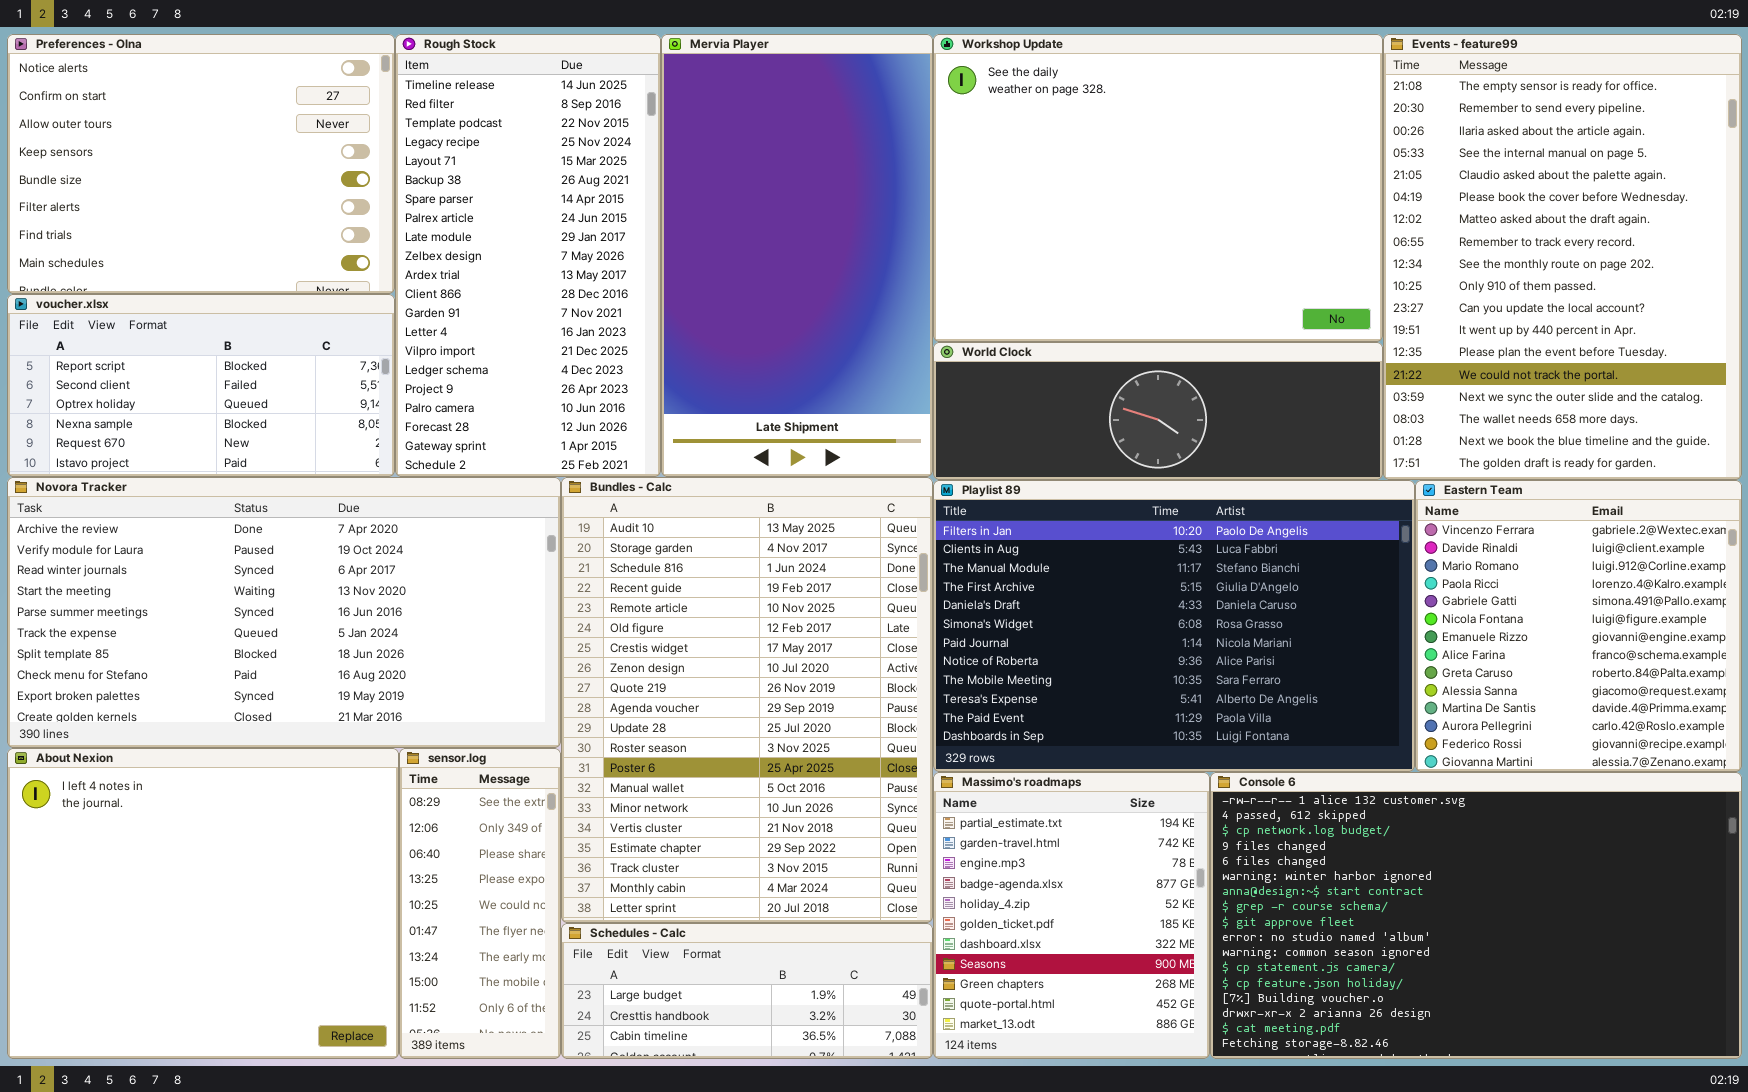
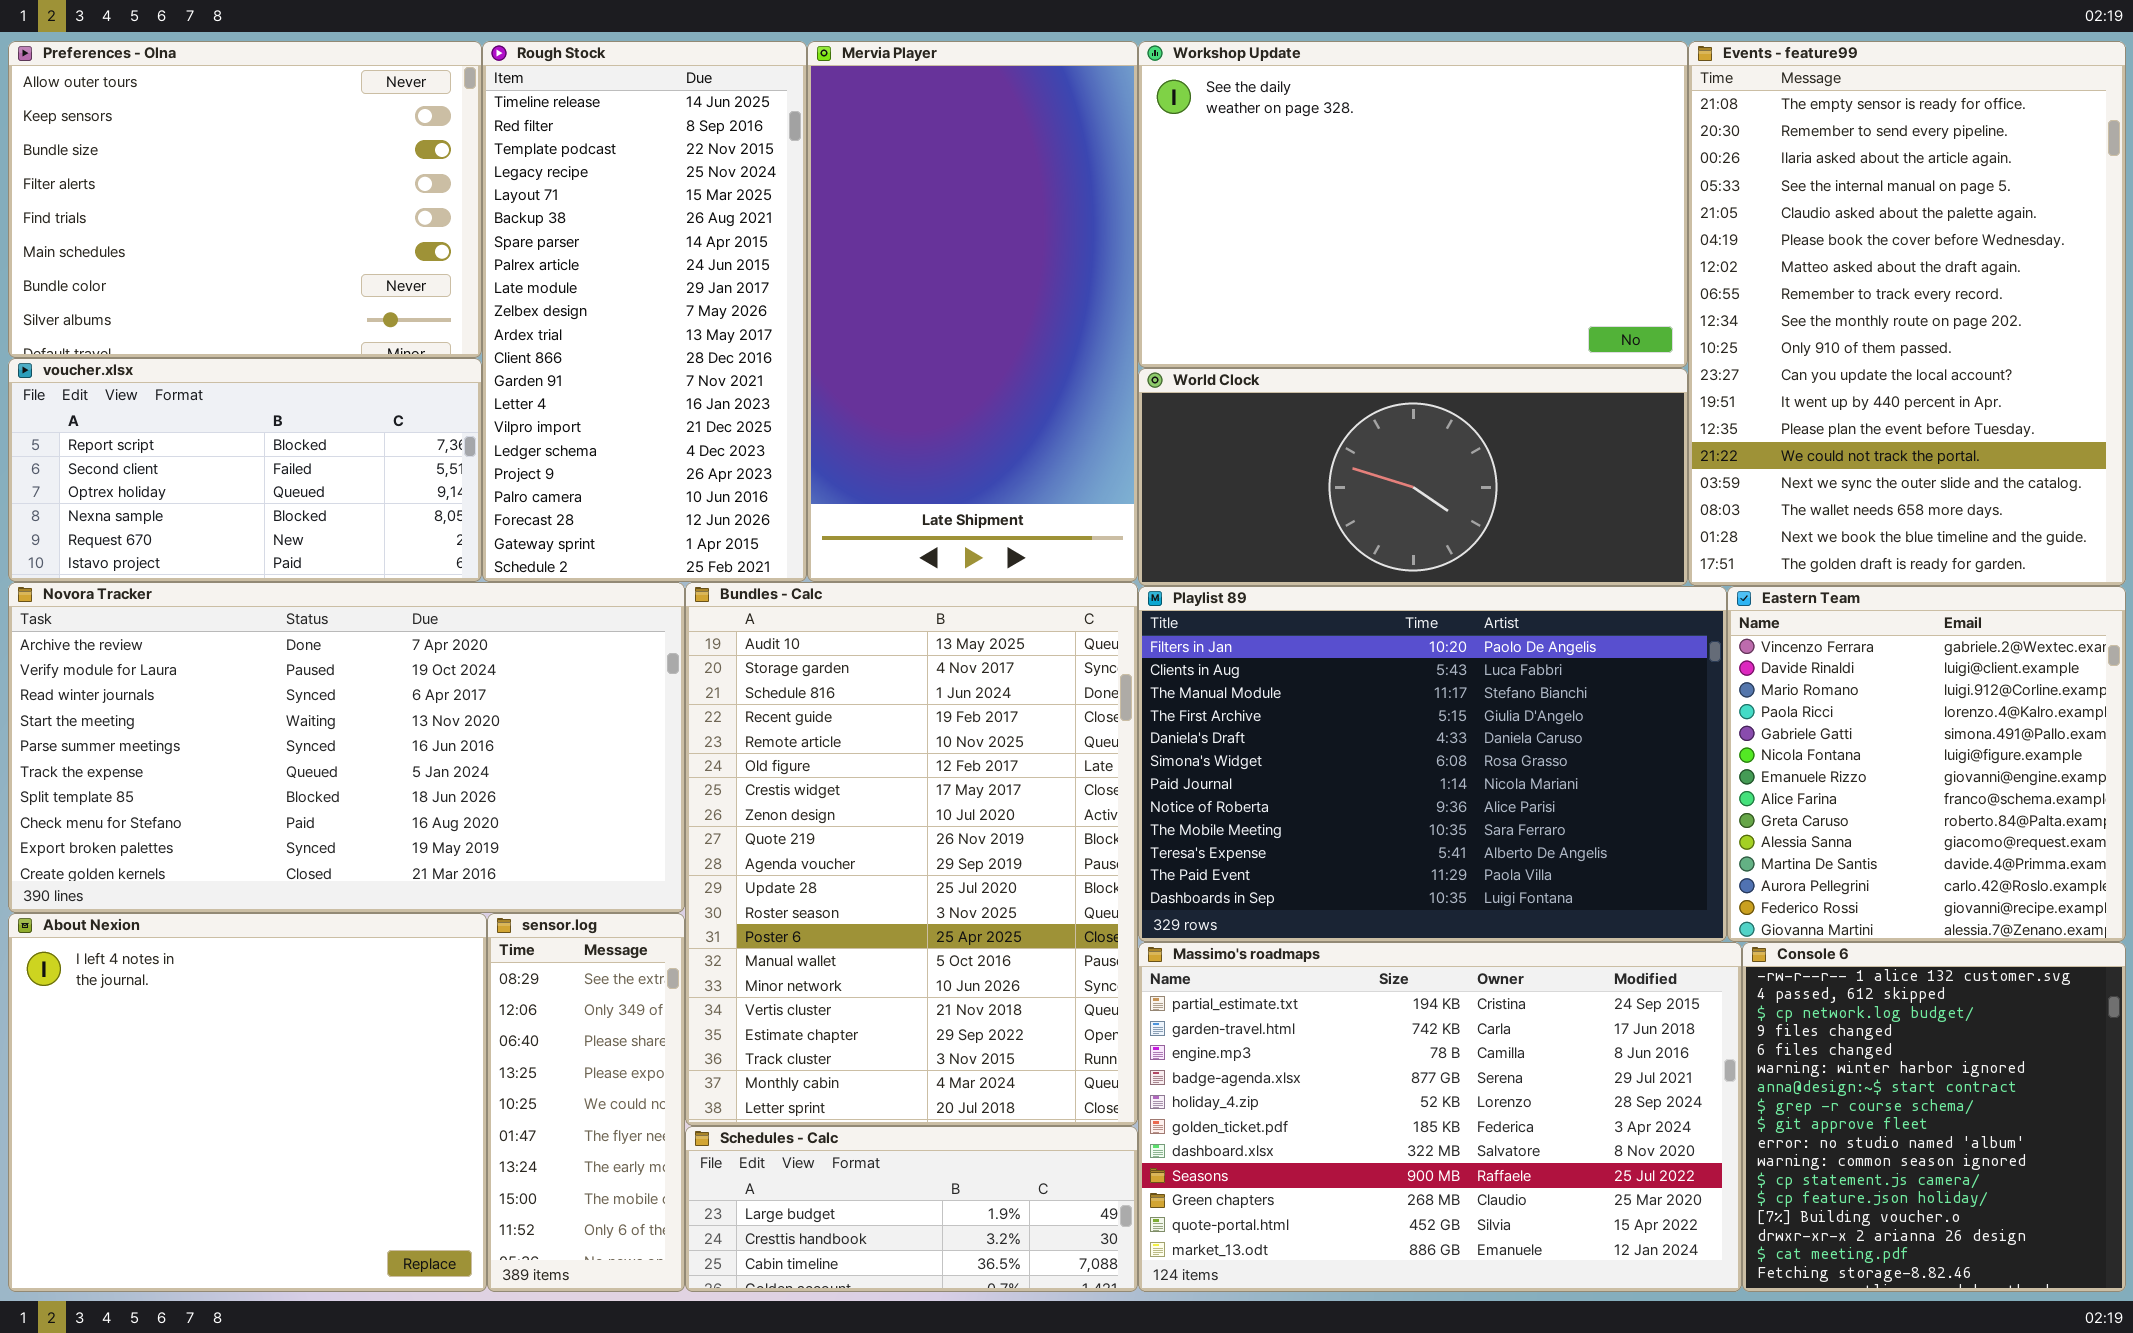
Preferences - Olna: [7,34,395,294] -> [8,41,482,358], scrolled down 2 rows
Workshop Update: [933,34,1383,342] -> [1138,41,1688,368], resized
World Clock: [933,342,1383,480] -> [1138,368,1688,586], resized
Massimo's roadmaps: [933,772,1210,1059] -> [1138,942,1742,1292], resized
Console 6: [1210,772,1742,1059] -> [1742,942,2126,1292], resized

